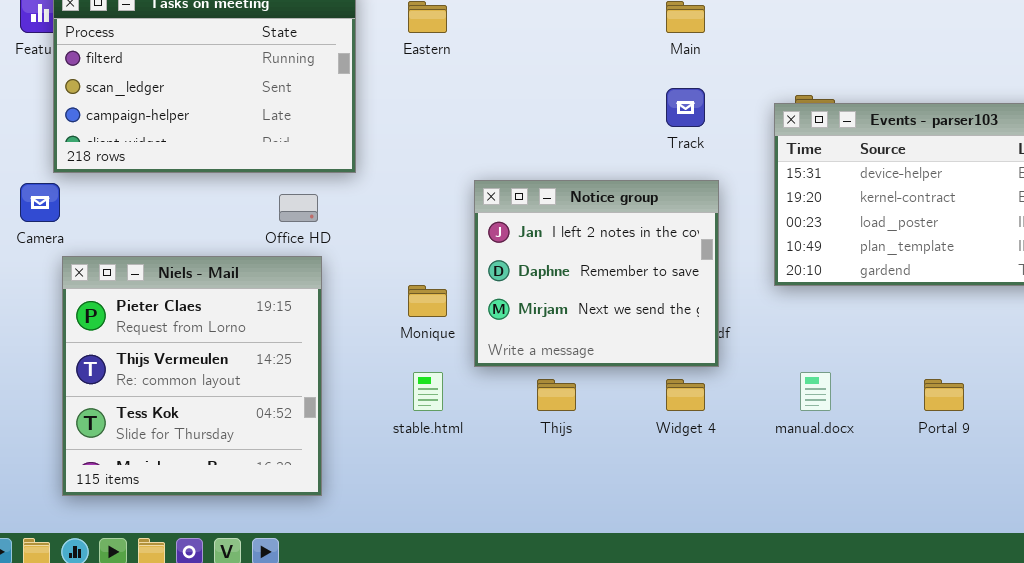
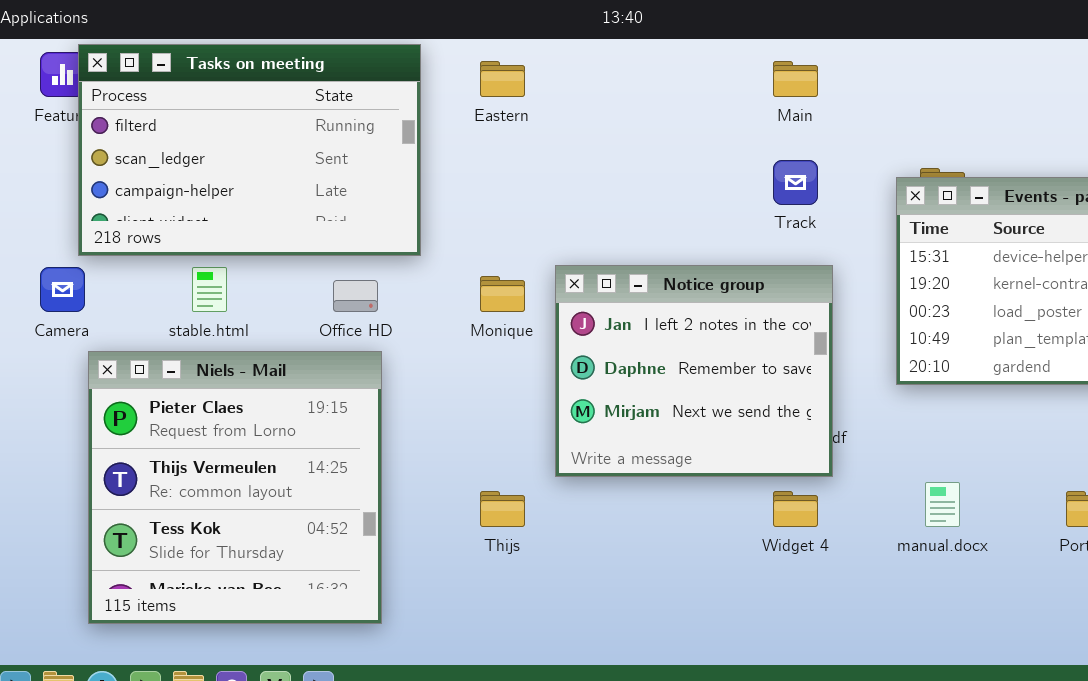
Monique: [408,285,447,317] -> [480,276,525,312], moved
stable.html: [413,372,443,411] -> [192,267,227,312], moved
Thijs: [537,379,576,411] -> [480,491,525,527], moved

